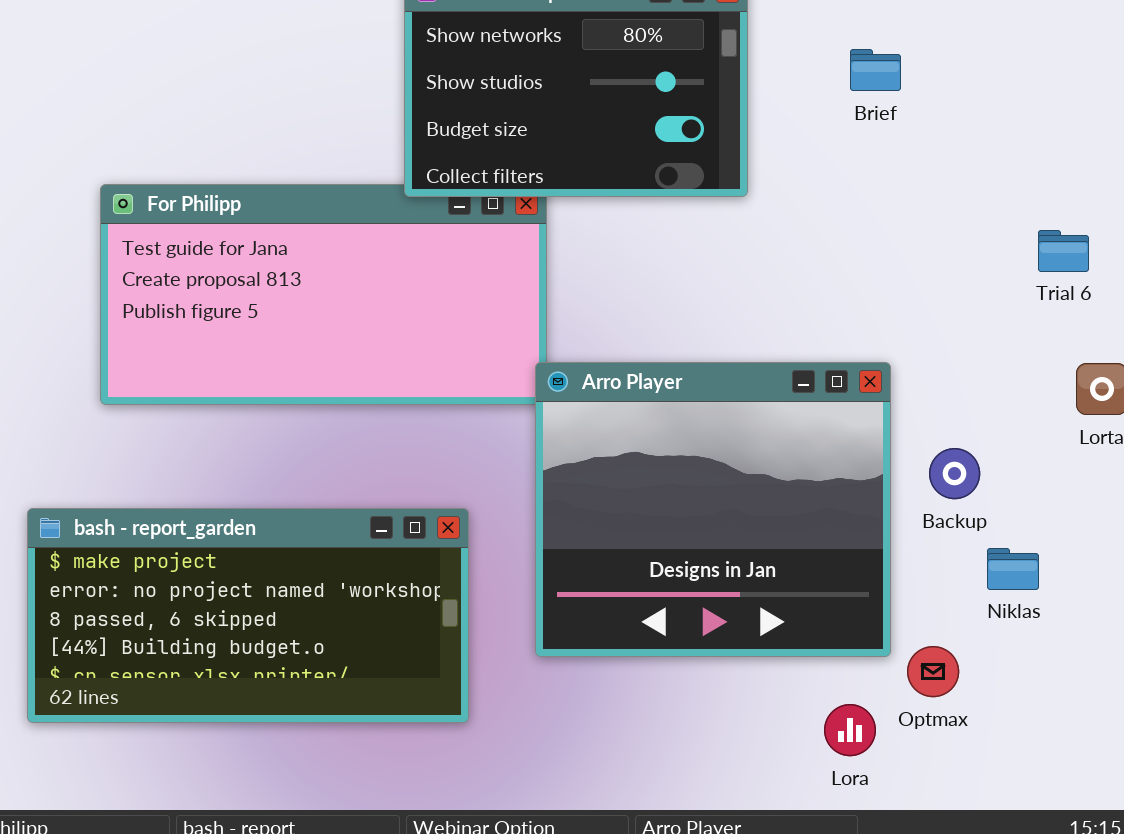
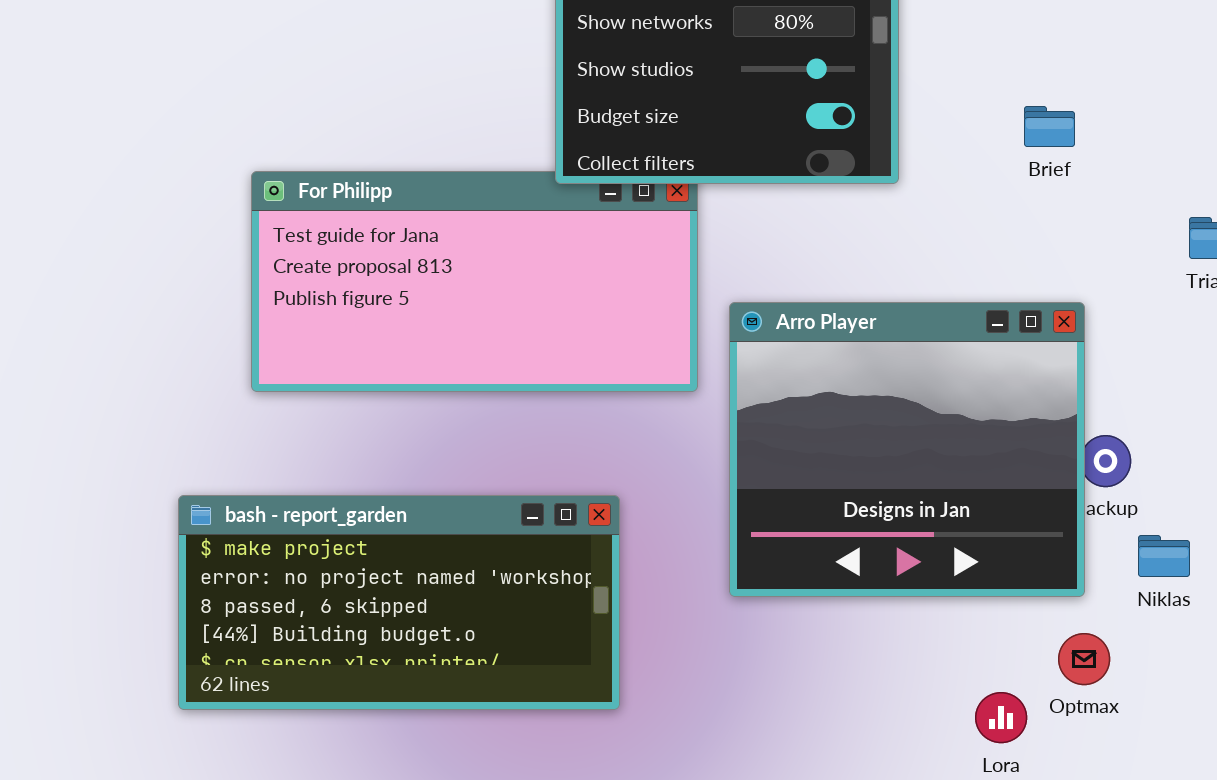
Brief: [850,49,901,91] -> [1024,106,1075,147], moved
Arro Player: [535,362,891,657] -> [729,302,1085,597], moved

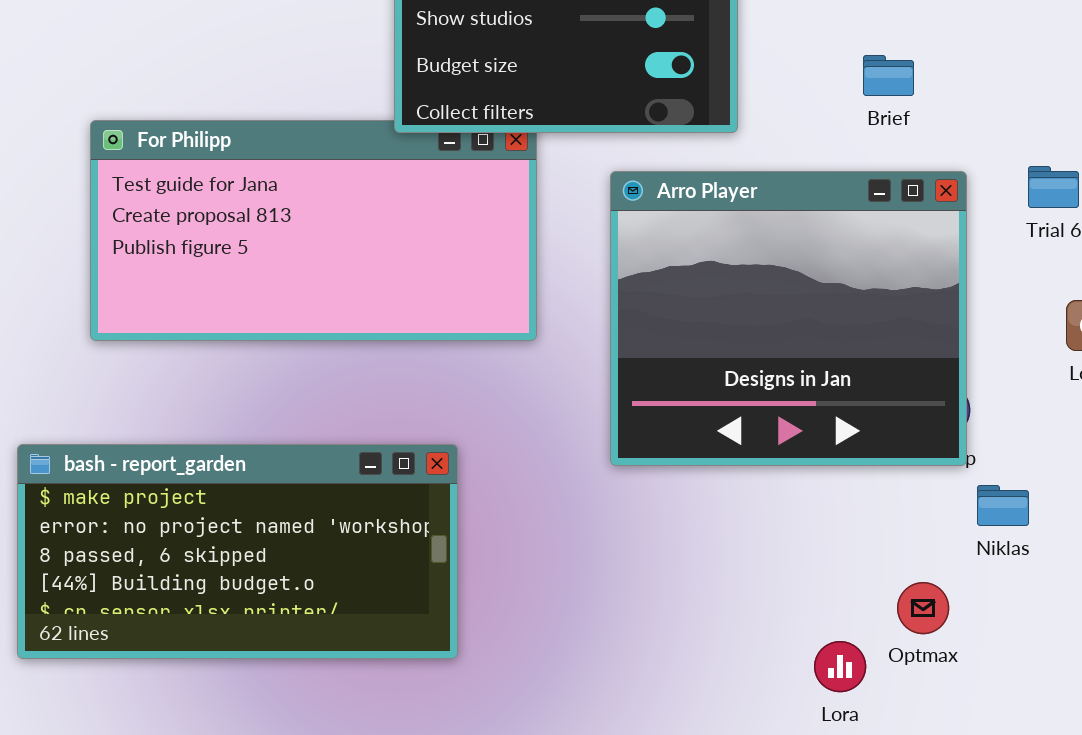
Arro Player: [729,302,1085,597] -> [610,171,967,466], moved

